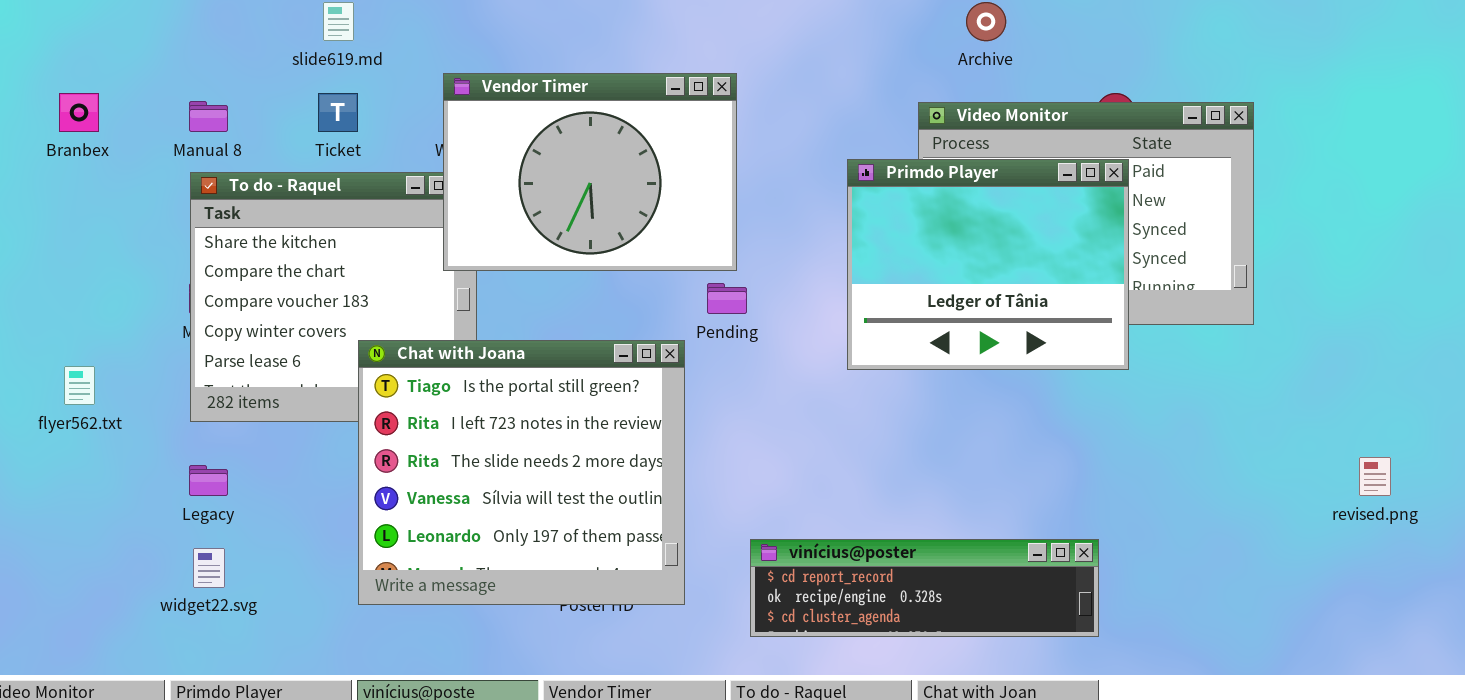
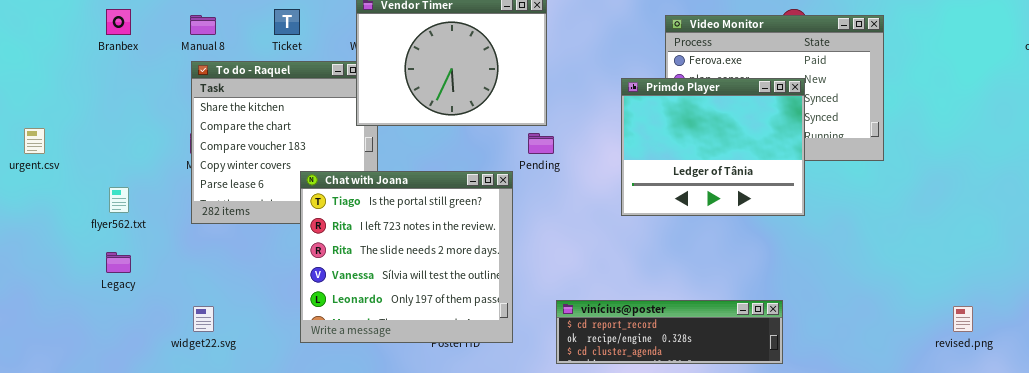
Primdo Player: [847,159,1129,370] -> [621,78,805,216], moved
revised.png: [1359,457,1391,496] -> [953,306,973,332], moved
Legacy: [189,465,228,496] -> [106,252,131,273], moved

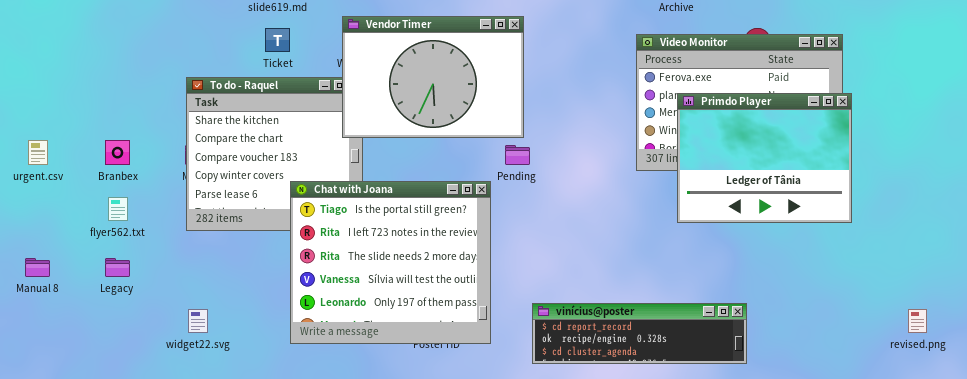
Branbex: [106,9,131,35] -> [105,140,130,165], moved
Manual 8: [190,15,216,35] -> [25,258,50,277], moved
Primdo Player: [621,78,805,216] -> [677,93,852,223], moved

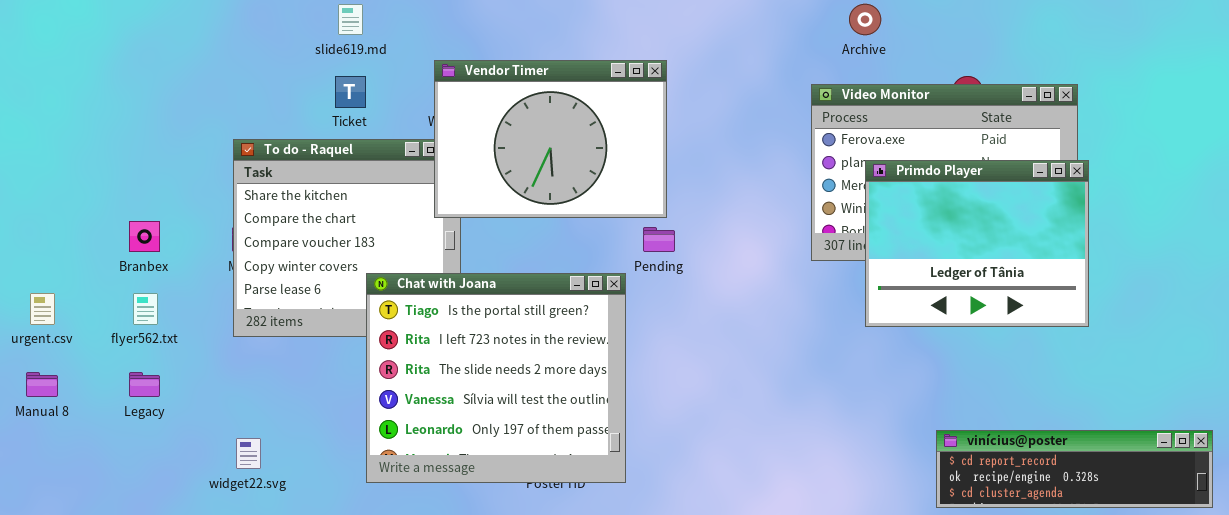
urgent.csv: [28,140,48,165] -> [30,293,55,325], moved
vinícius@poster: [532,303,747,364] -> [936,430,1213,508], moved

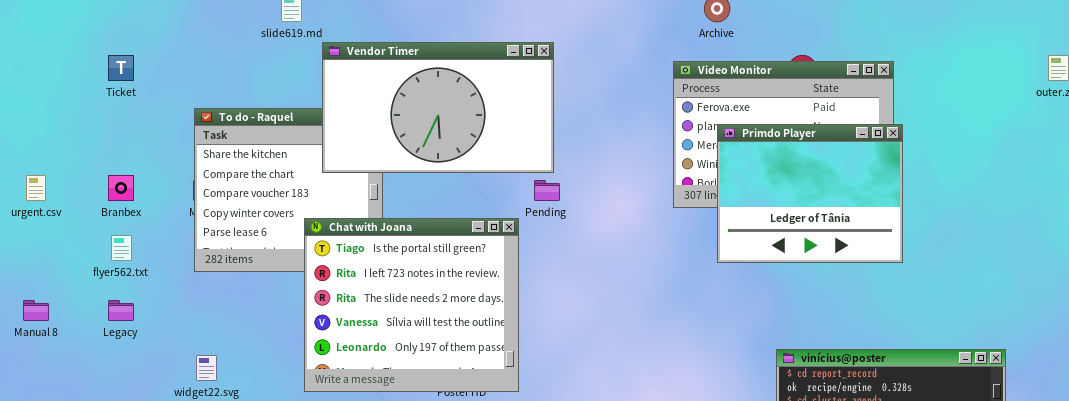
Vendor Timer: [434,60,667,218] -> [322,42,554,173], resized
Ticket: [335,76,366,108] -> [108,55,134,81], moved
urgent.csv: [30,293,55,325] -> [26,175,46,201], moved

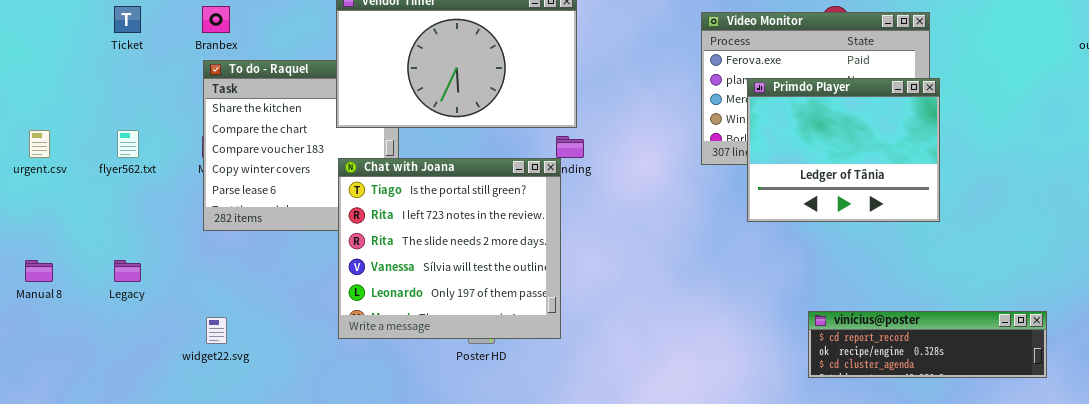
Branbex: [108,175,134,201] -> [202,6,230,33], moved
Chat with Joana: [304,218,519,392] -> [338,158,561,339], moved
flyer562.txt: [111,235,132,261] -> [117,130,139,158], moved

